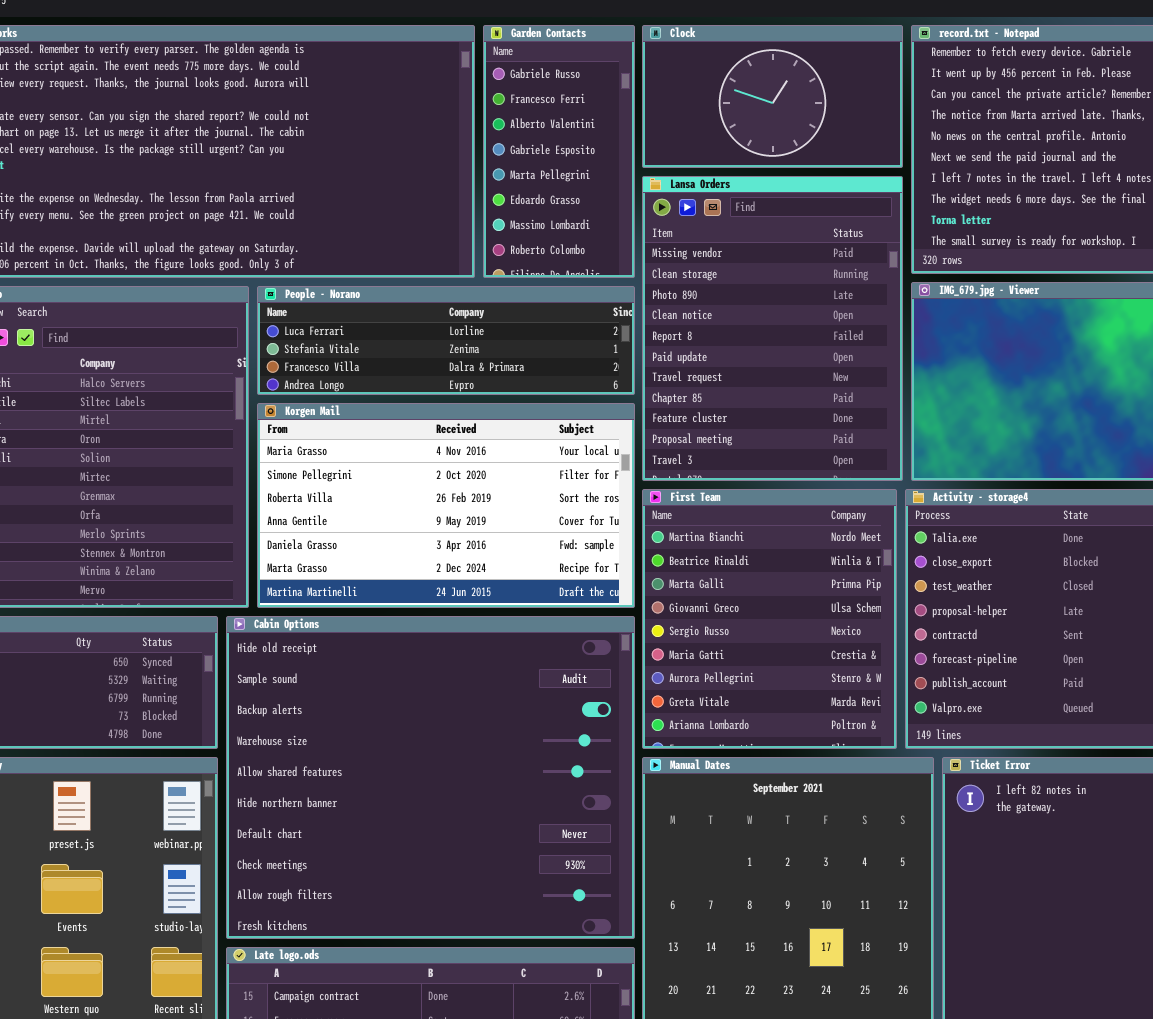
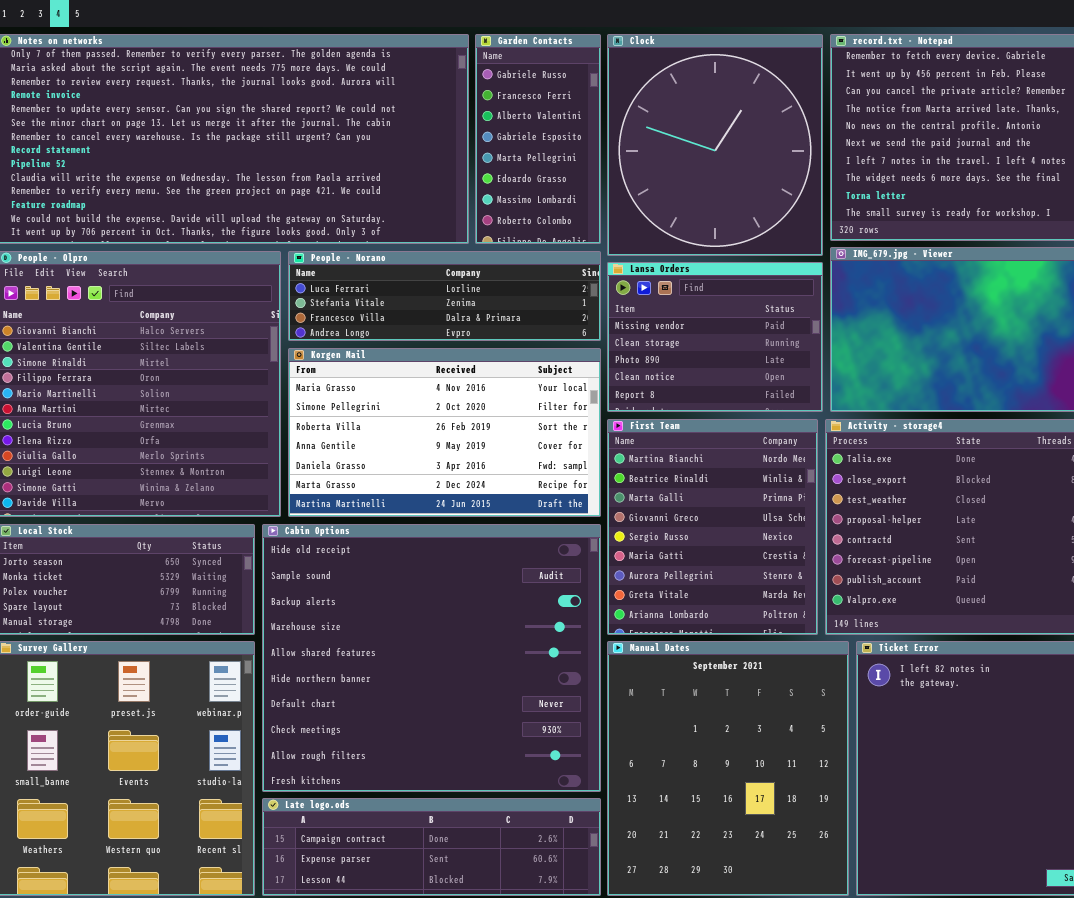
Clock: [642,25,903,168] -> [607,34,823,256], resized
Lansa Orders: [642,176,903,481] -> [607,262,823,412], resized

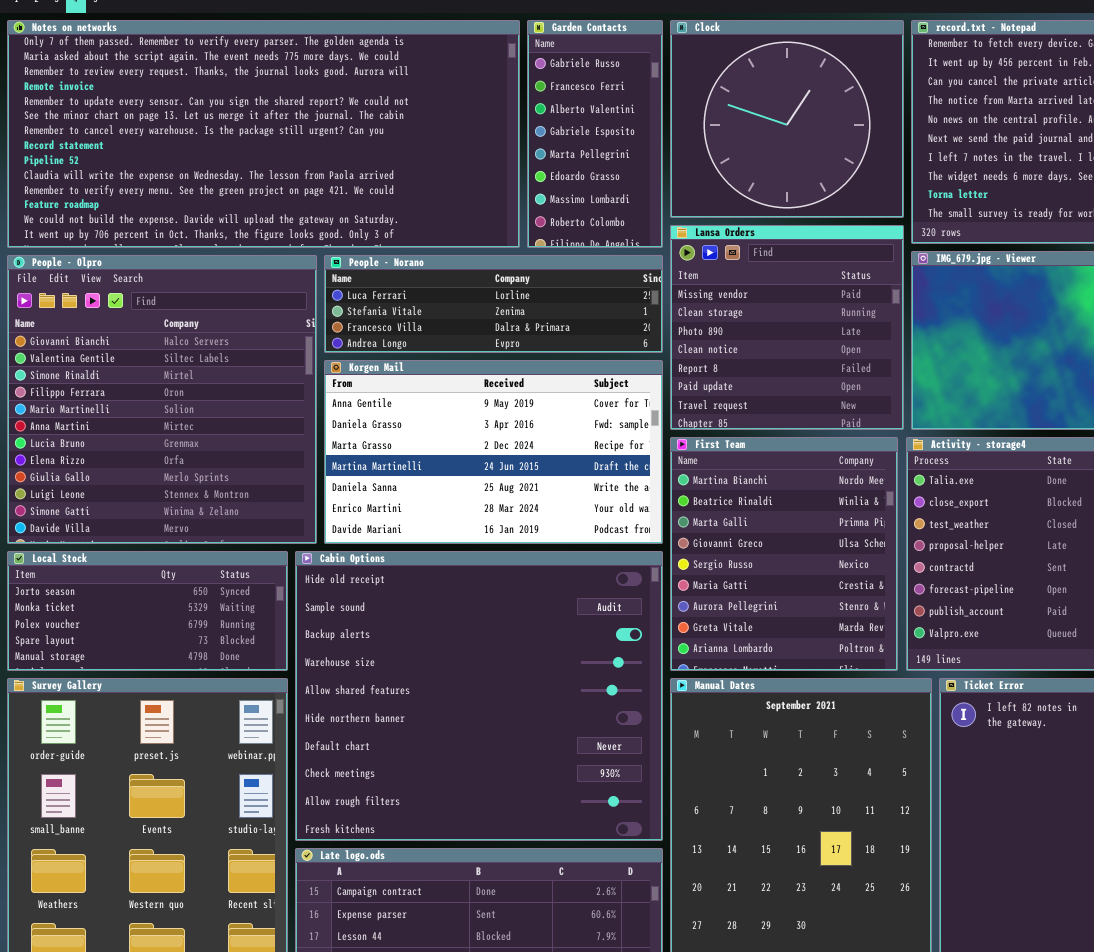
Clock: [607,34,823,256] -> [670,20,904,218], resized
Lansa Orders: [607,262,823,412] -> [670,225,904,430], resized
Korgen Mail: [288,348,601,517] -> [324,360,663,544], scrolled down 3 rows

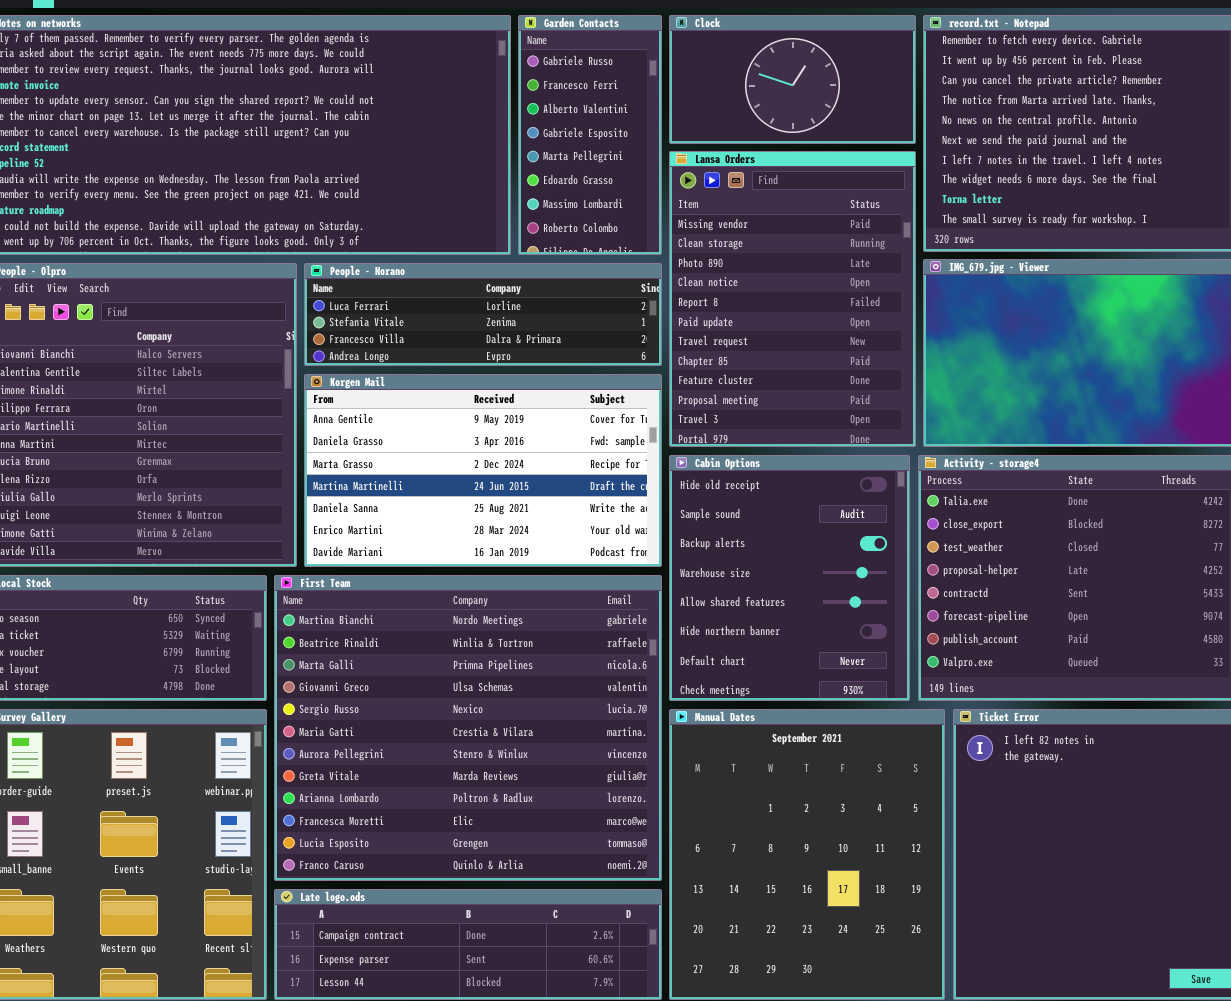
Clock: [670,20,904,218] -> [669,15,916,144], resized
Lansa Orders: [670,225,904,430] -> [669,151,916,447], resized
First Team: [670,437,898,671] -> [274,575,662,881], moved, resized
Cabin Options: [295,551,663,841] -> [669,455,910,701], moved, resized

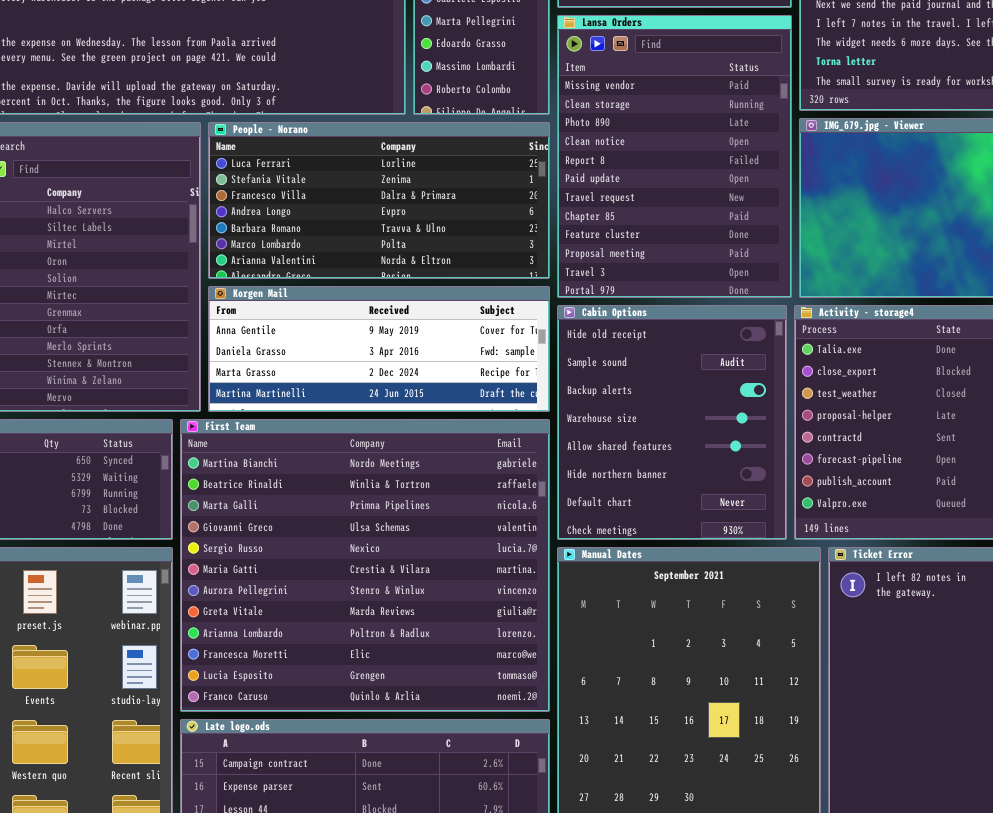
People - Norano: [304,263,662,366] -> [208,122,550,279], resized
Korgen Mail: [304,374,662,567] -> [208,286,550,412], resized

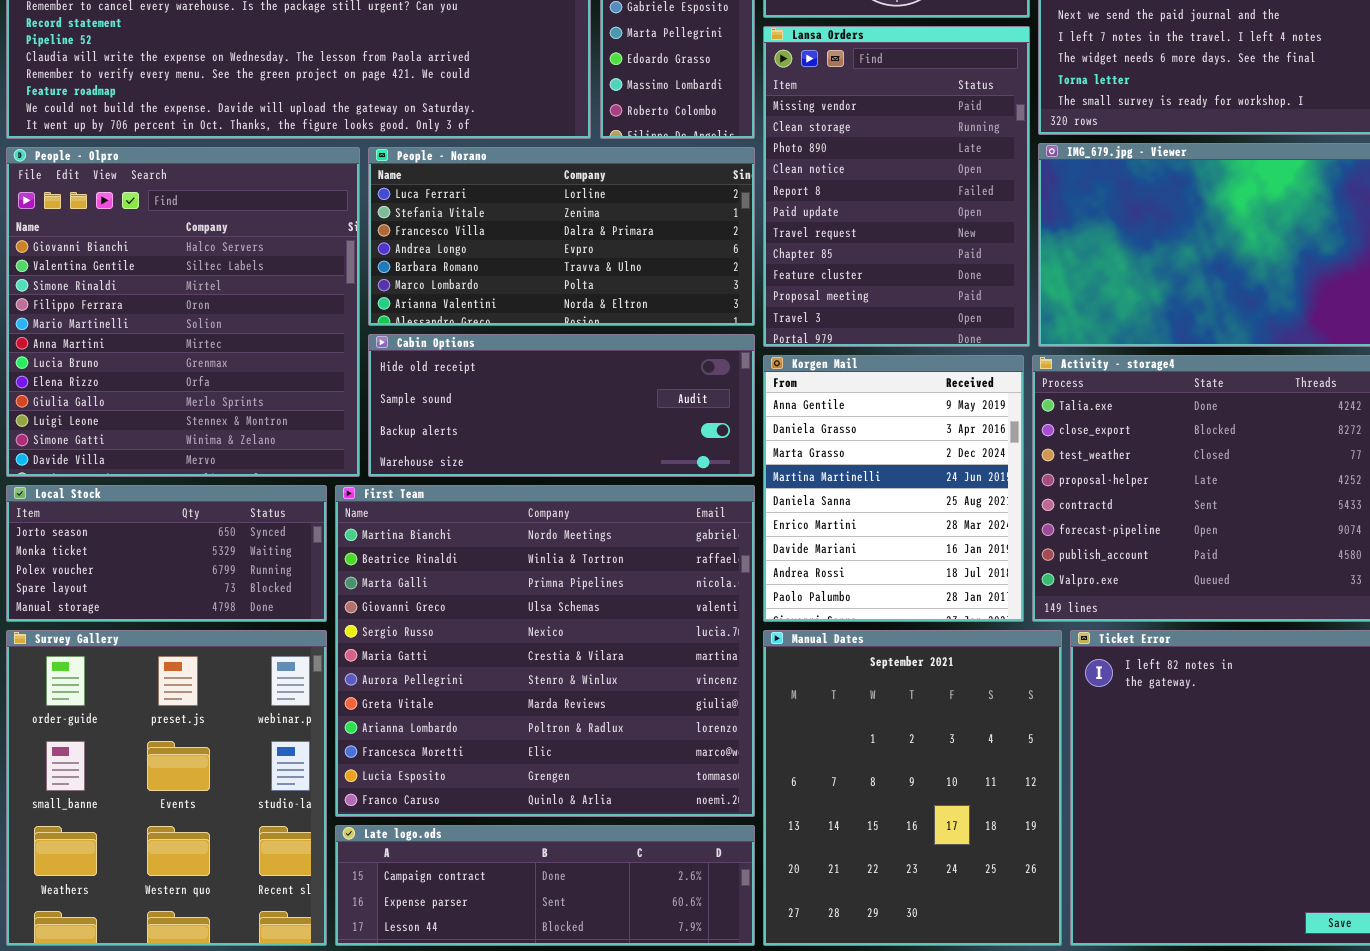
Korgen Mail: [208,286,550,412] -> [763,355,1024,622], moved, resized
Cabin Options: [557,305,787,540] -> [368,334,755,477], moved, resized

